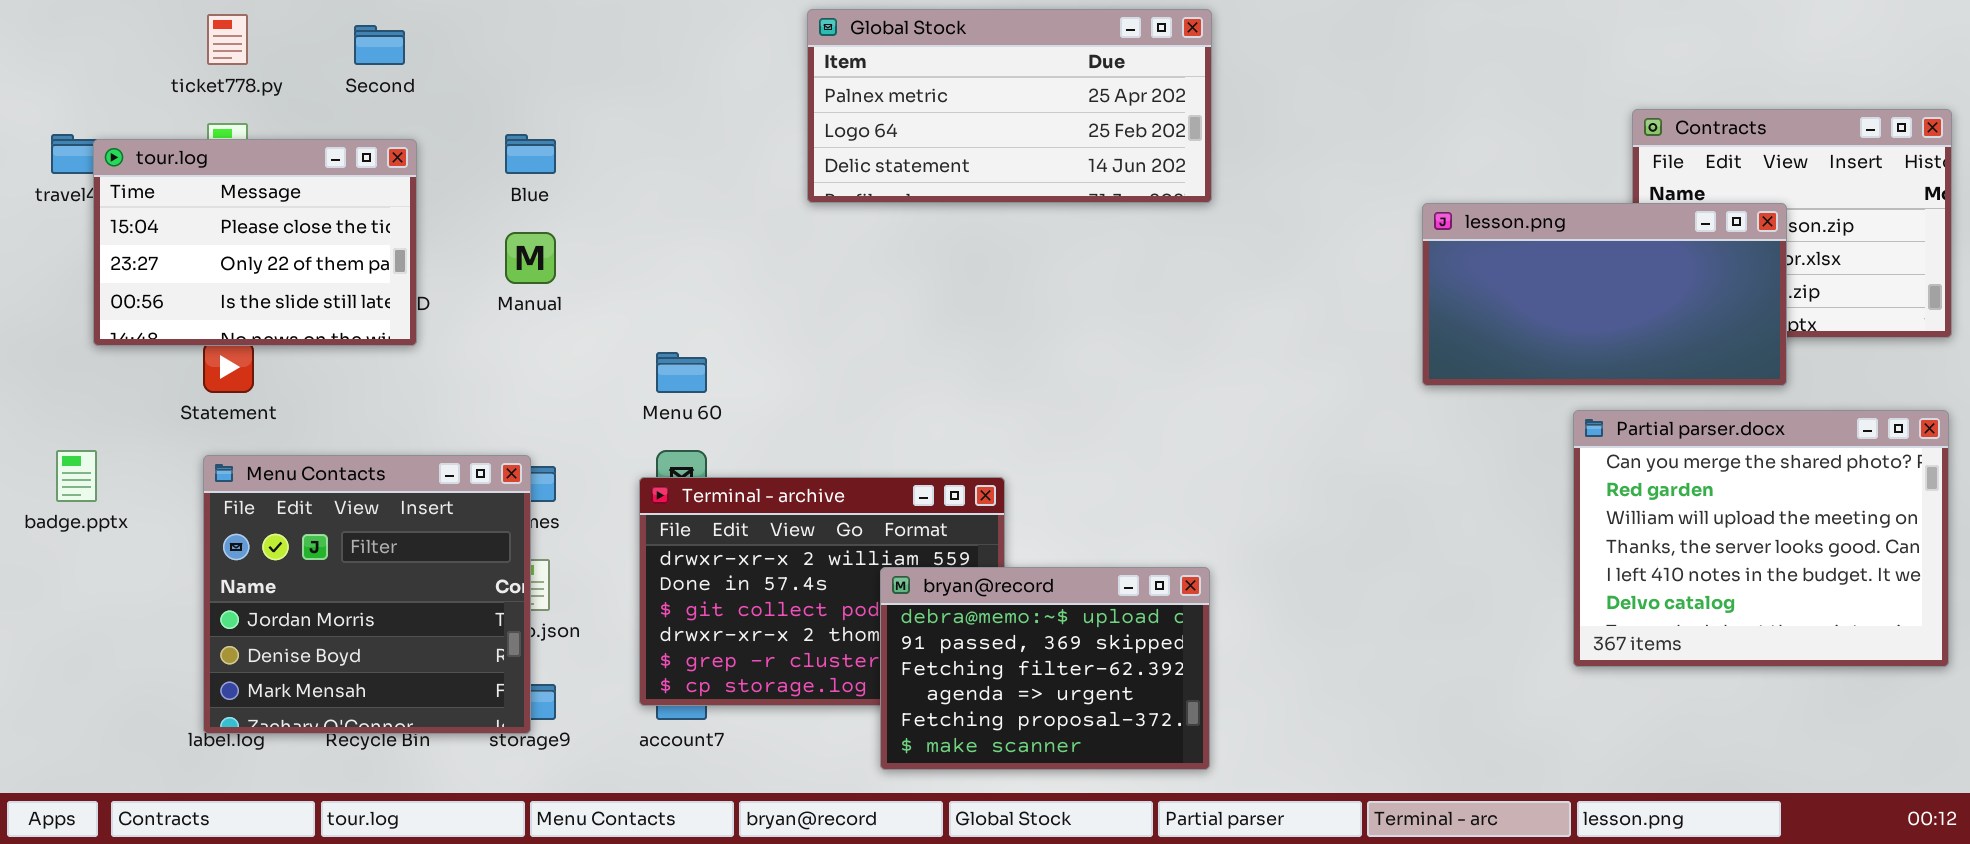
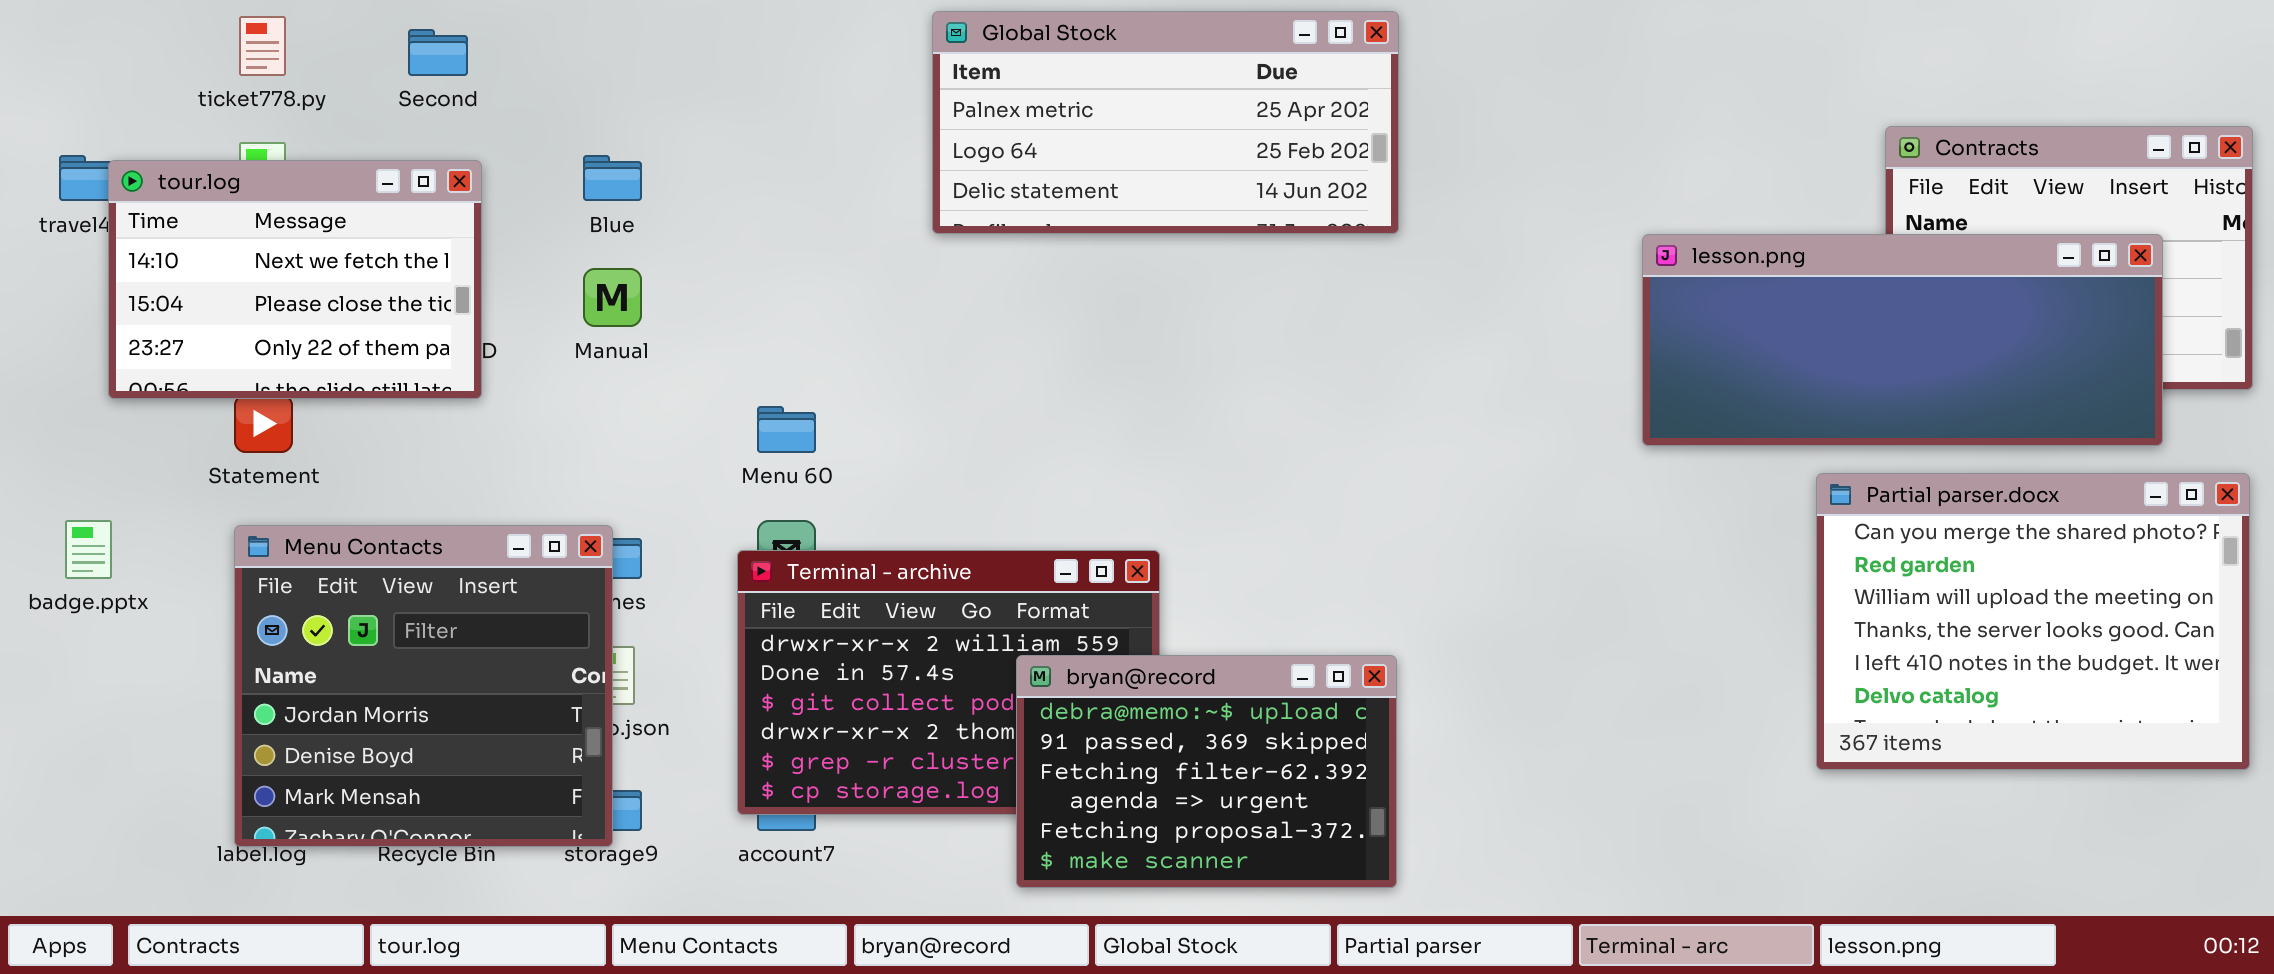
tour.log: [93,139,417,346] -> [108,160,482,399], scrolled up 1 row
lesson.png: [1422,203,1787,386] -> [1642,234,2163,446], resized

